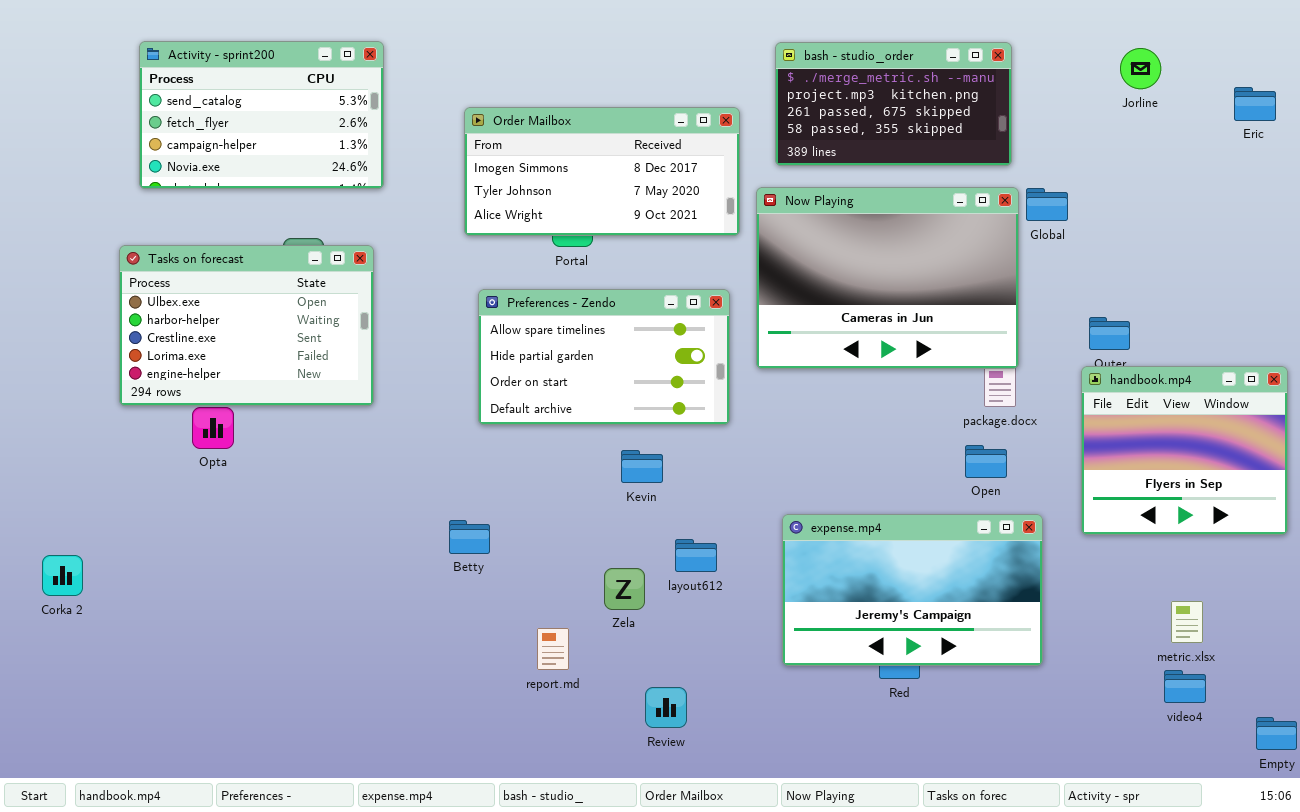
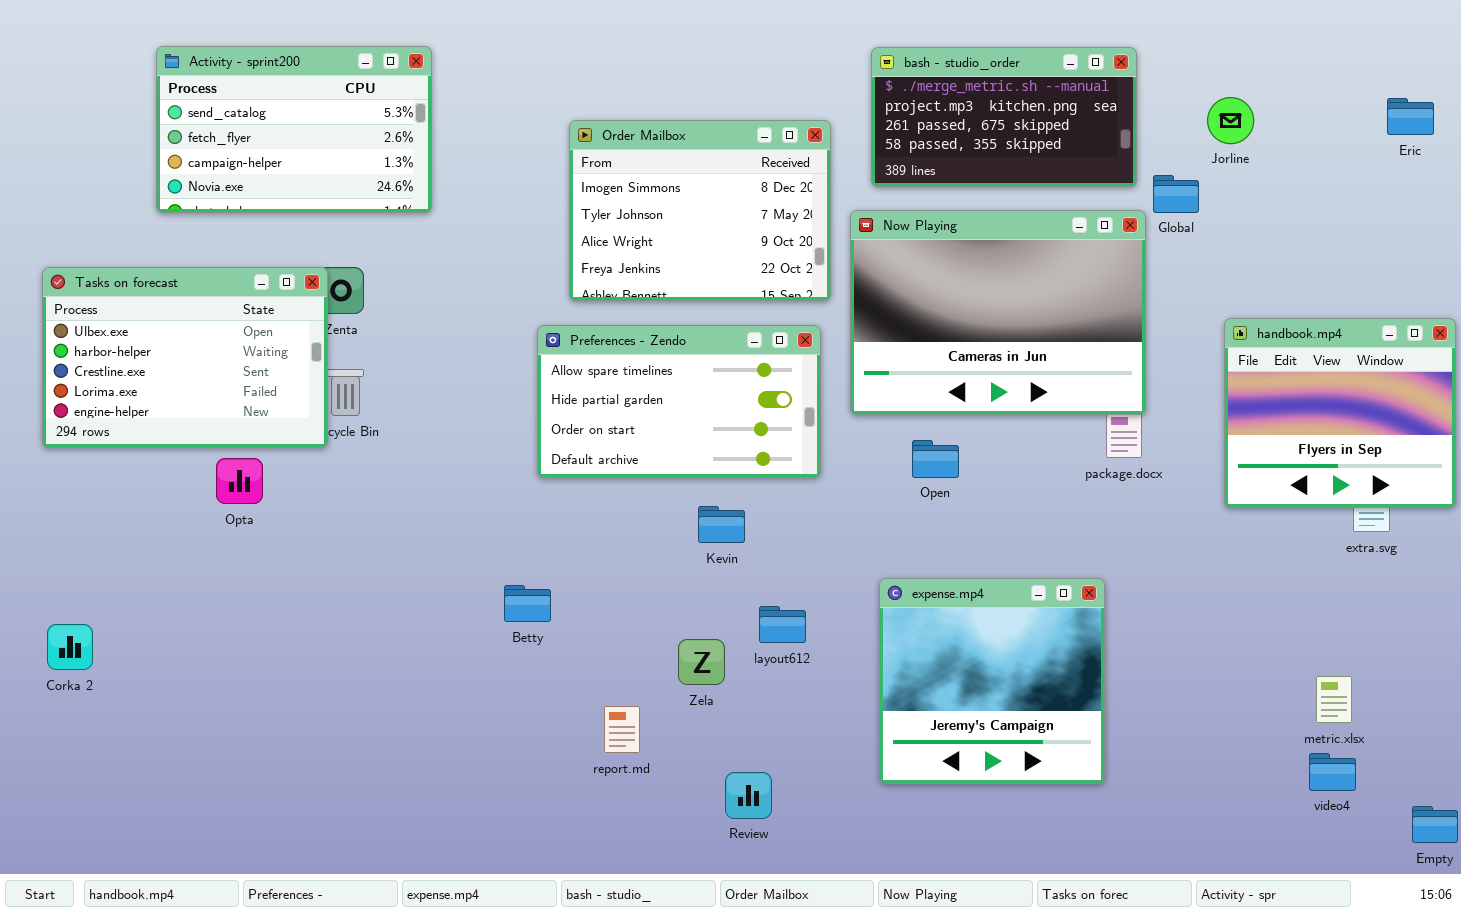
Jorline: [1120,48,1161,89] -> [1207,97,1254,144], moved
Order Mailbox: [464,107,740,236] -> [569,120,831,301], resized
Global: [1026,188,1068,221] -> [1153,175,1199,213], moved
Tasks on forecast: [119,245,374,406] -> [42,267,328,448], moved
handbook.mp4: [1081,366,1288,535] -> [1224,318,1456,508], moved
Open: [965,445,1007,478] -> [912,440,959,478], moved
expense.mp4: [782,514,1043,666] -> [879,578,1105,784], resized

